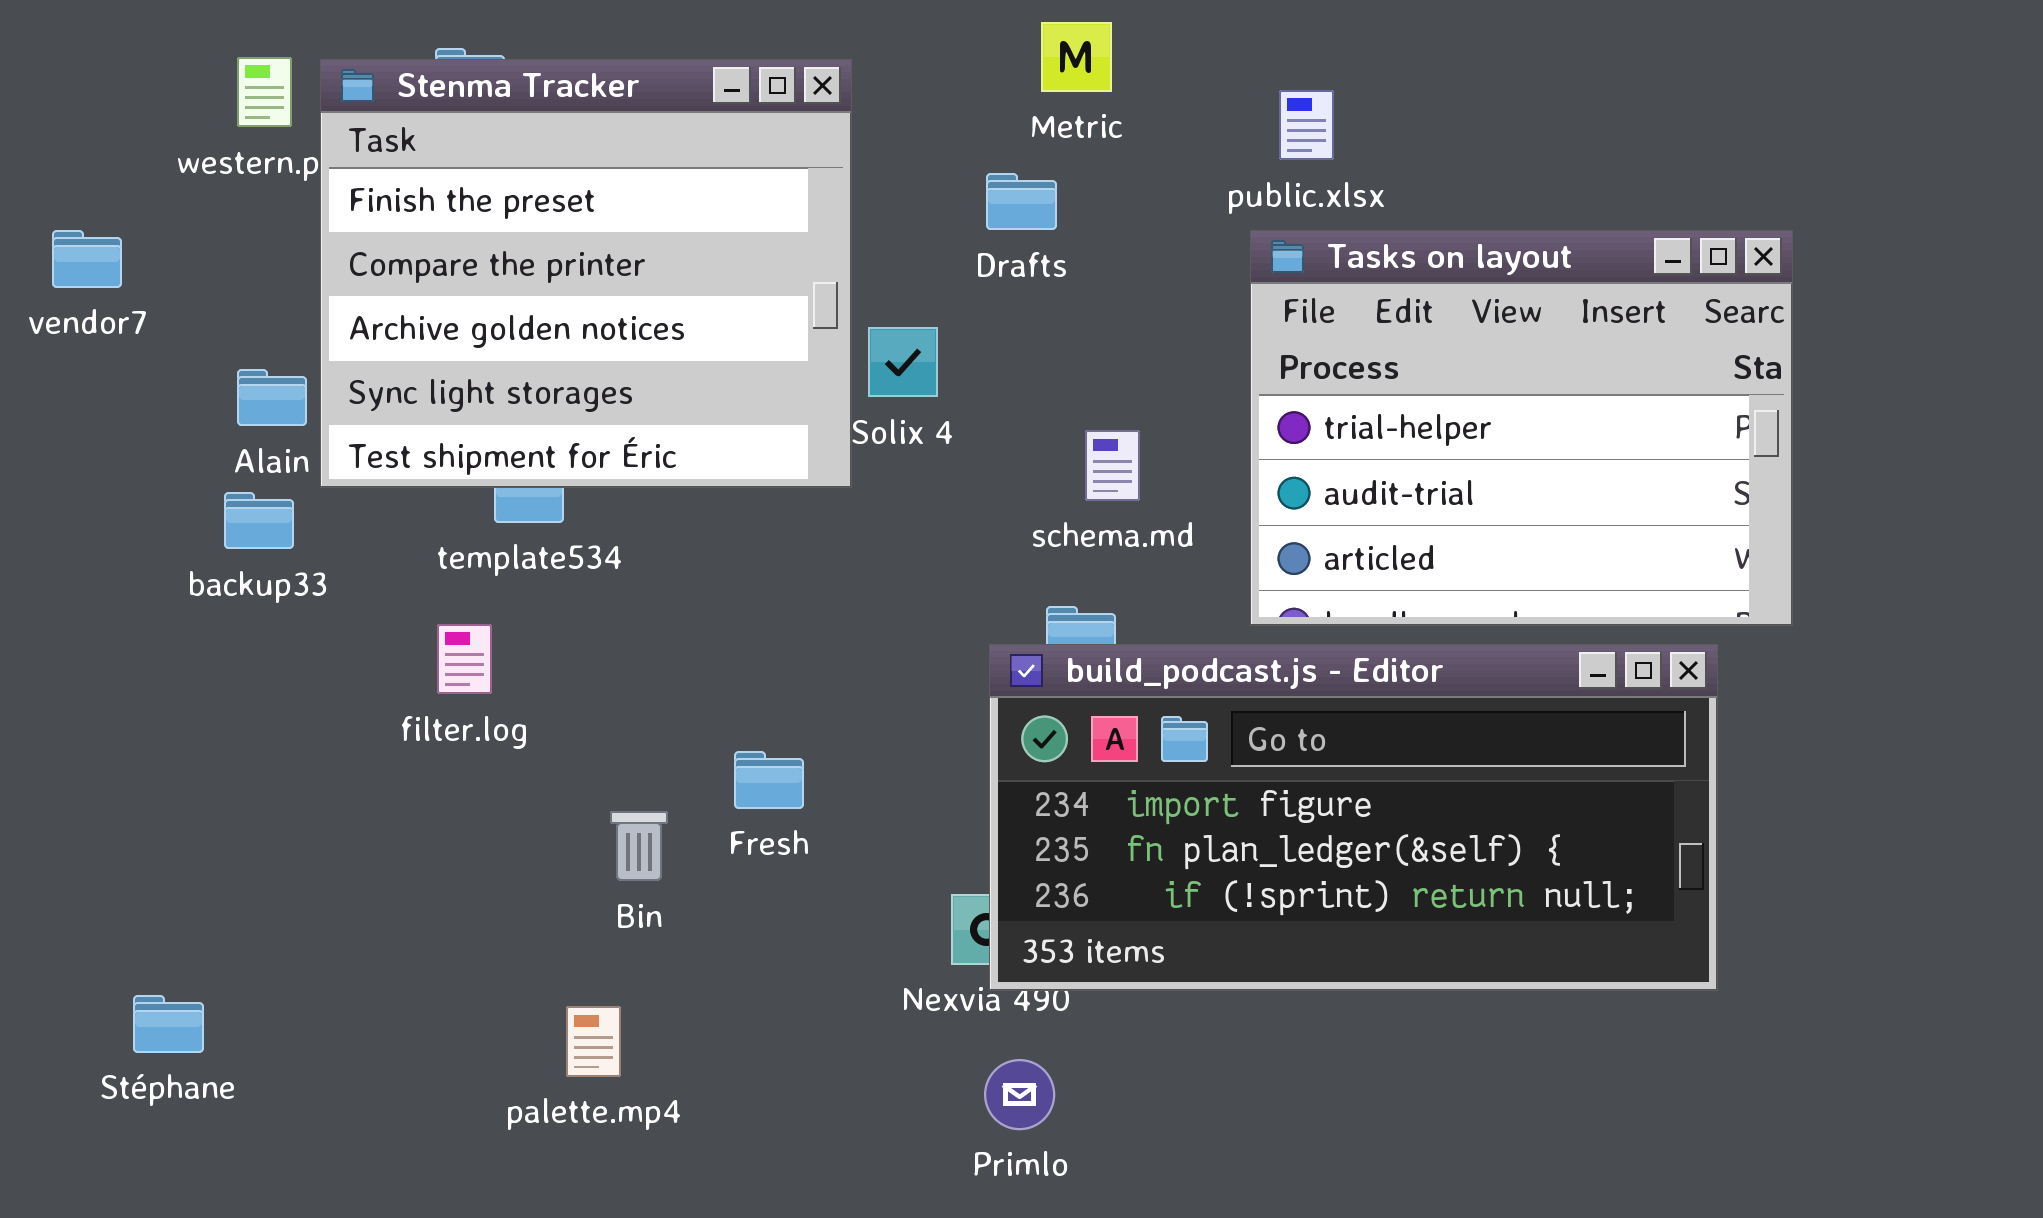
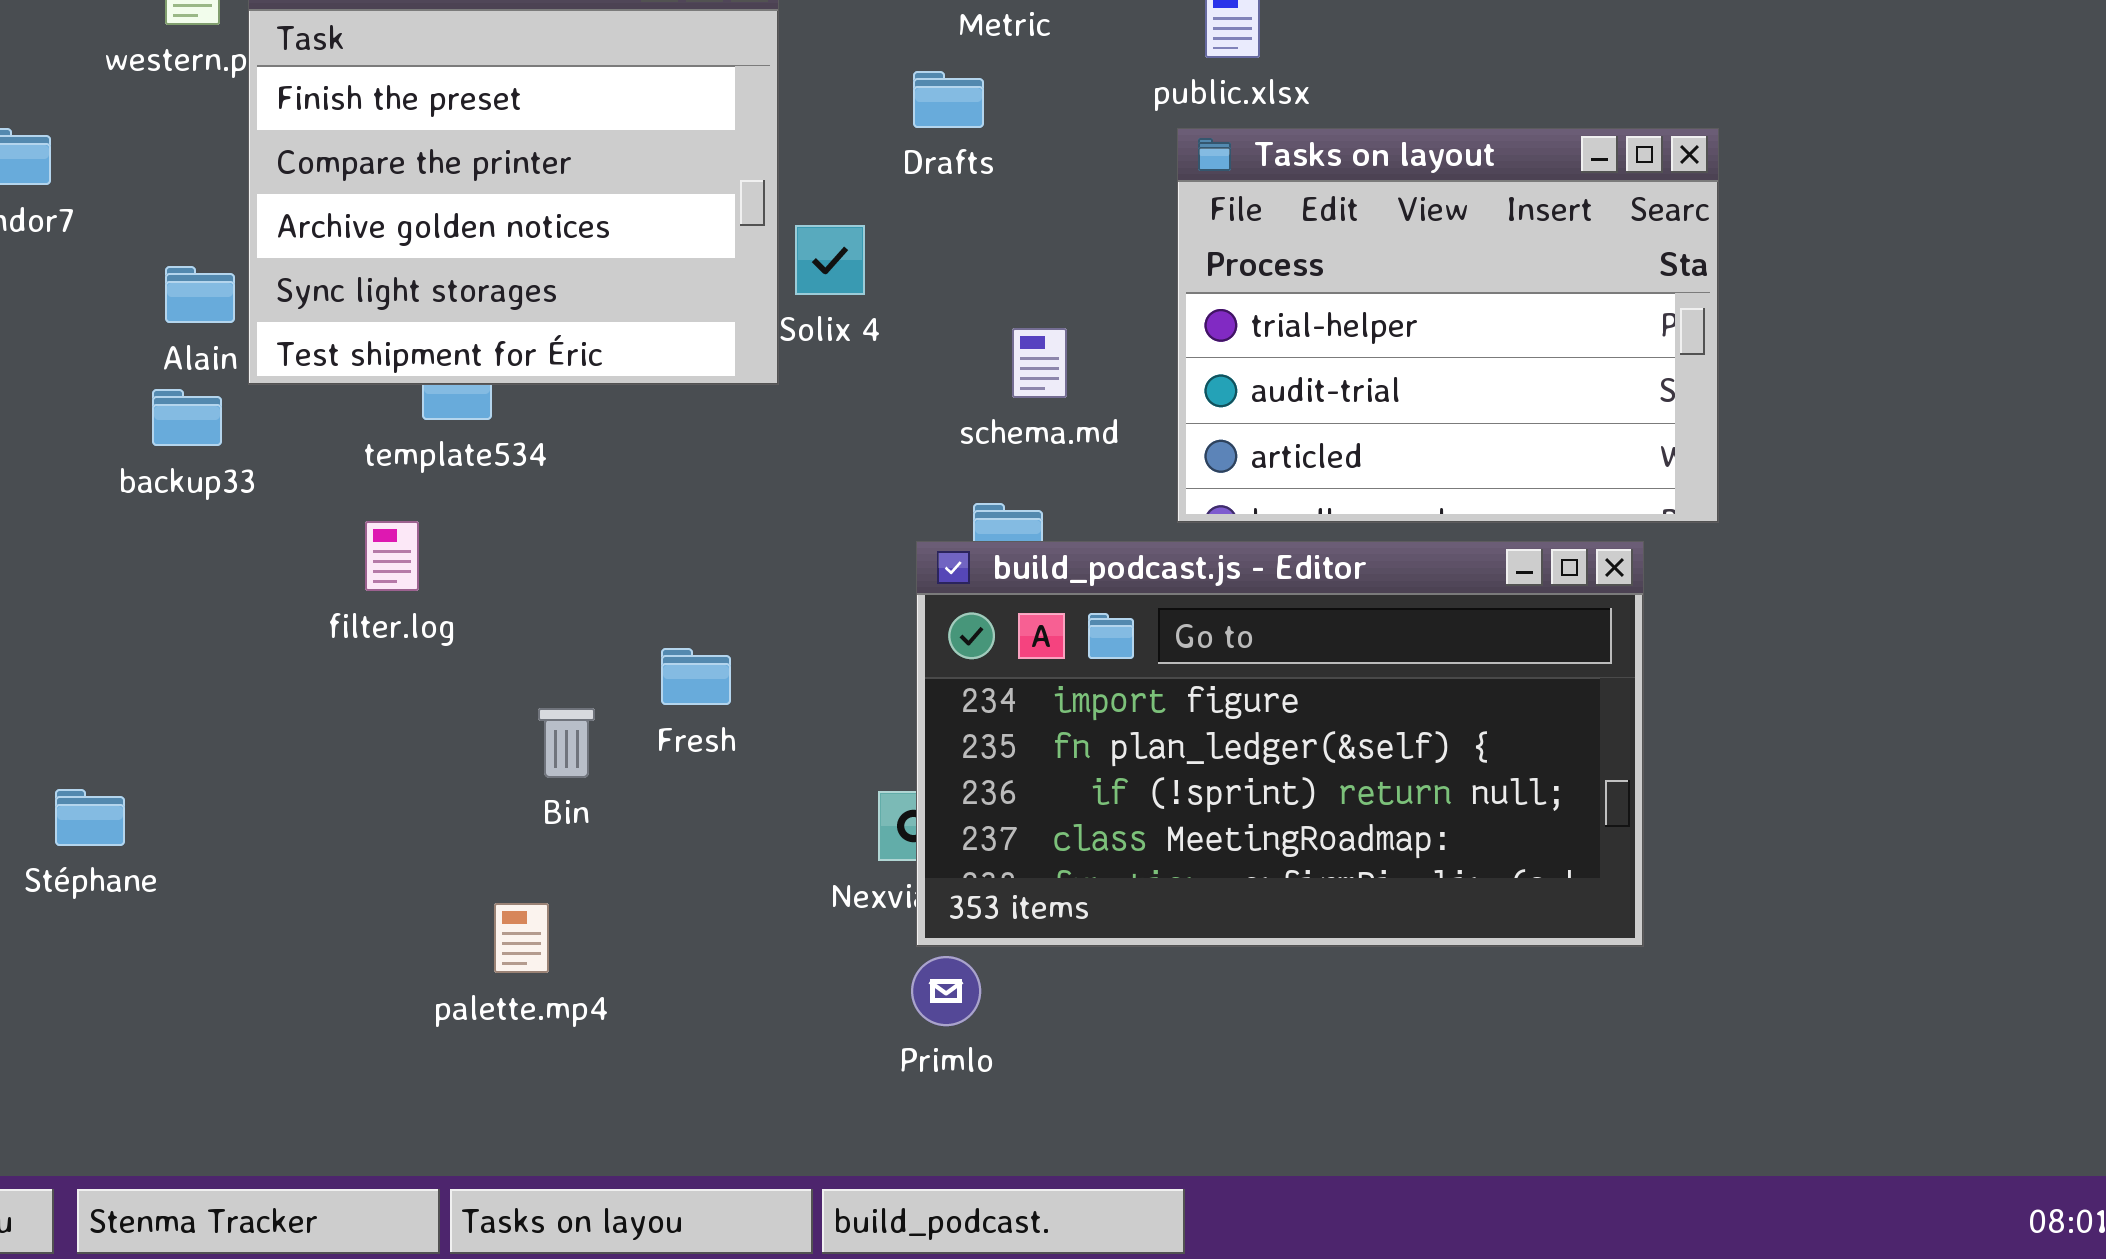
build_podcast.js - Editor: [989,644,1718,991] -> [916,541,1644,947], resized
Stéphane: [133,995,204,1053] -> [55,789,125,846], moved

